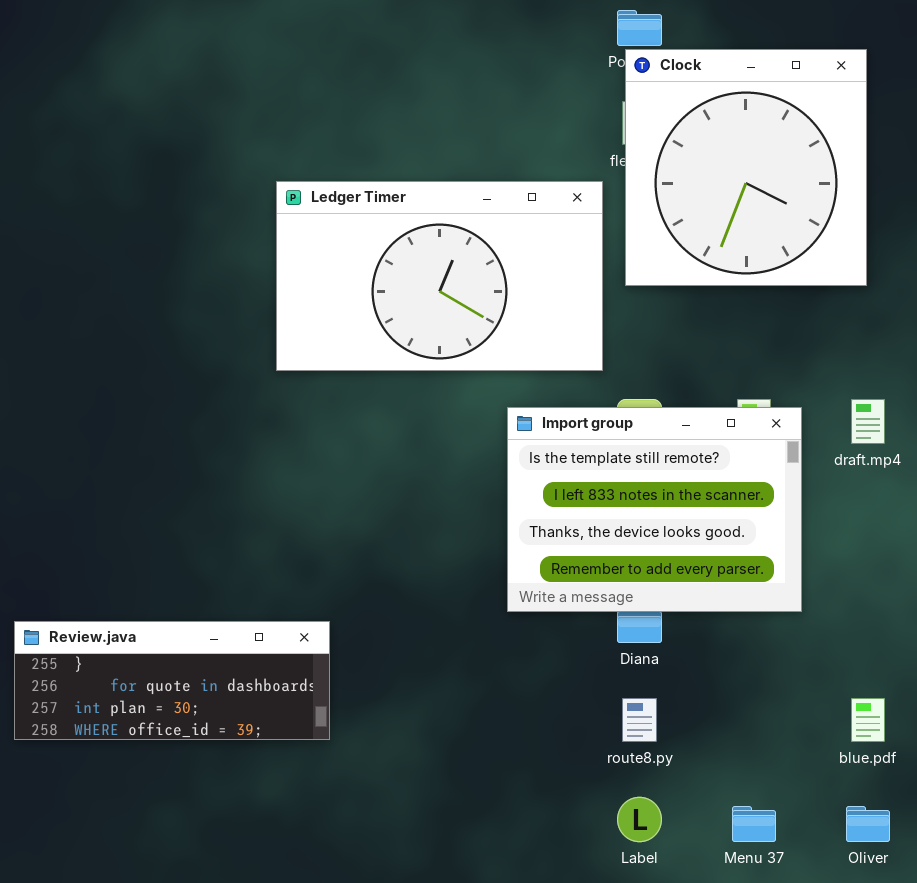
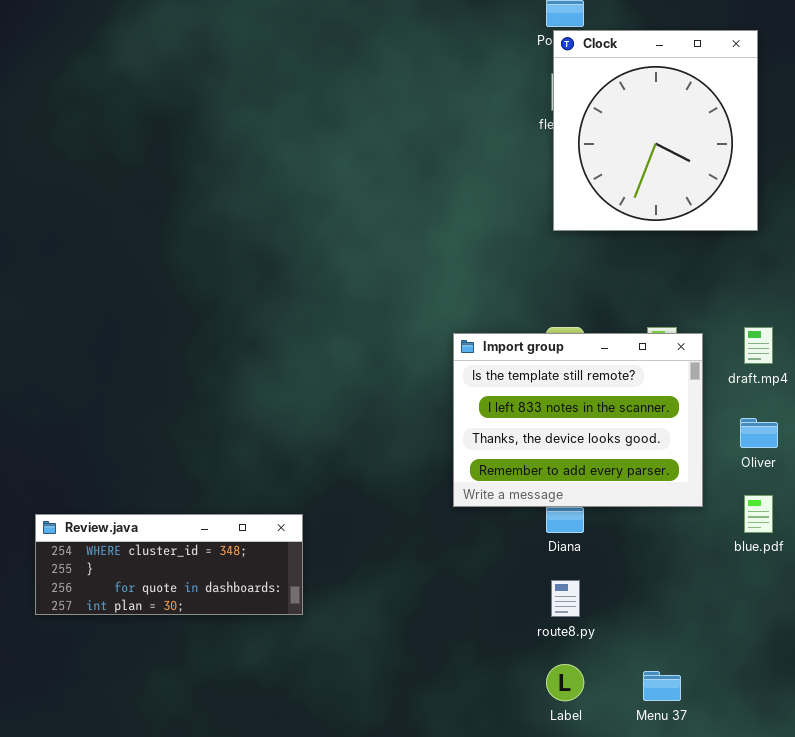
Ledger Timer: [276,181,603,371] -> none, closed
Review.java: [14,621,330,740] -> [35,514,303,615], scrolled up 1 row
blue.pdf: [851,698,885,742] -> [744,495,773,533], moved
Oliver: [846,806,890,842] -> [740,418,778,448], moved

